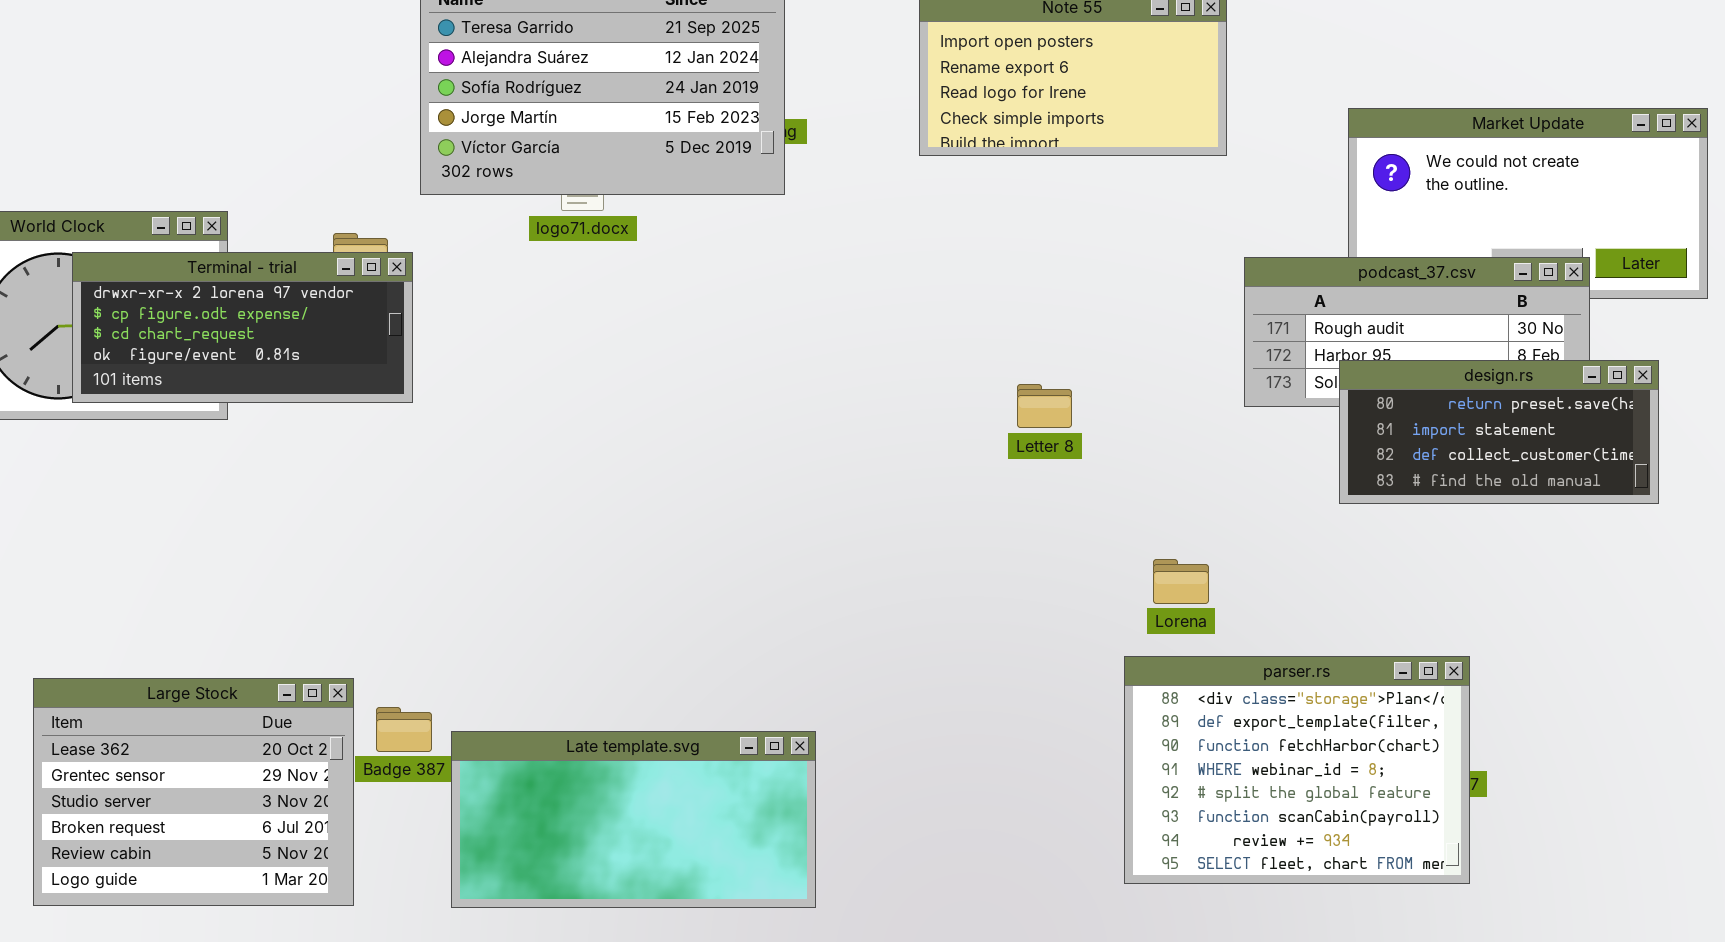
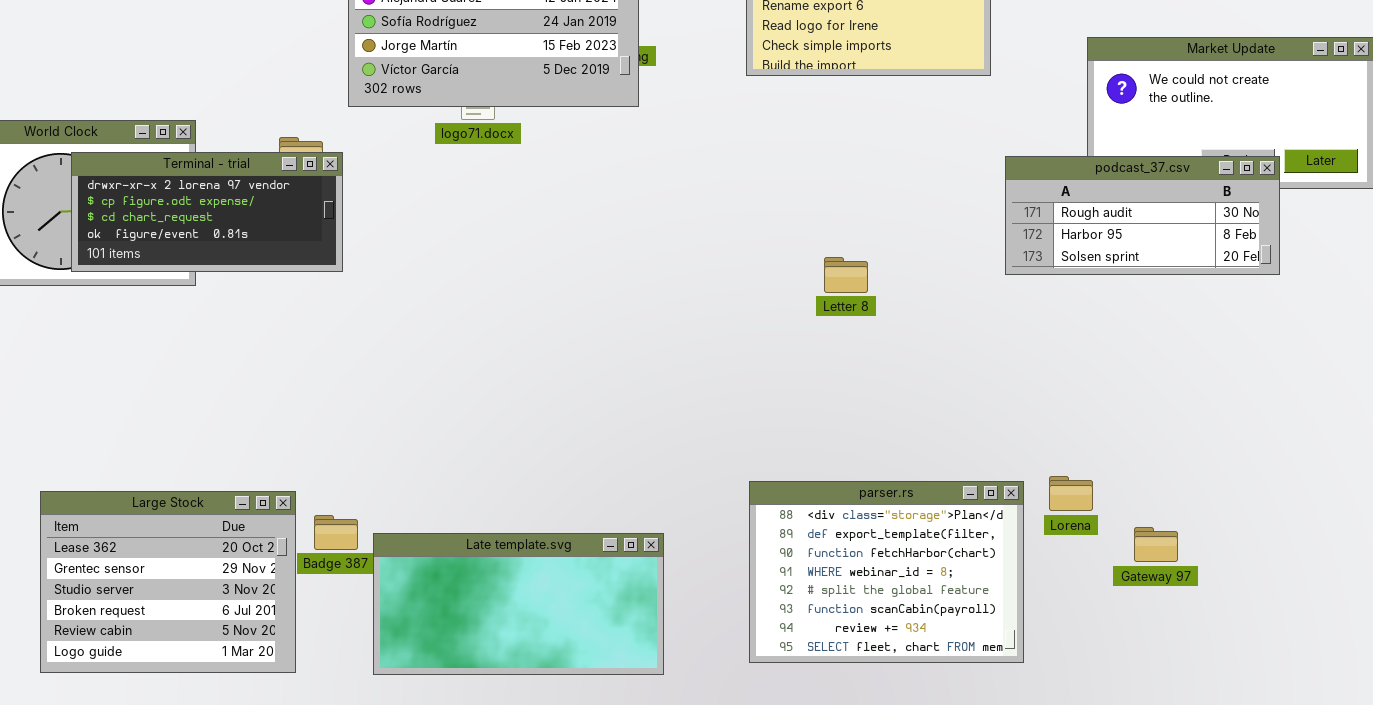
design.rs: [1339,360,1659,504] -> none, closed
Lorena: [1153,559,1209,604] -> [1049,476,1093,511], moved
parser.rs: [1124,656,1470,884] -> [749,481,1024,663], moved

